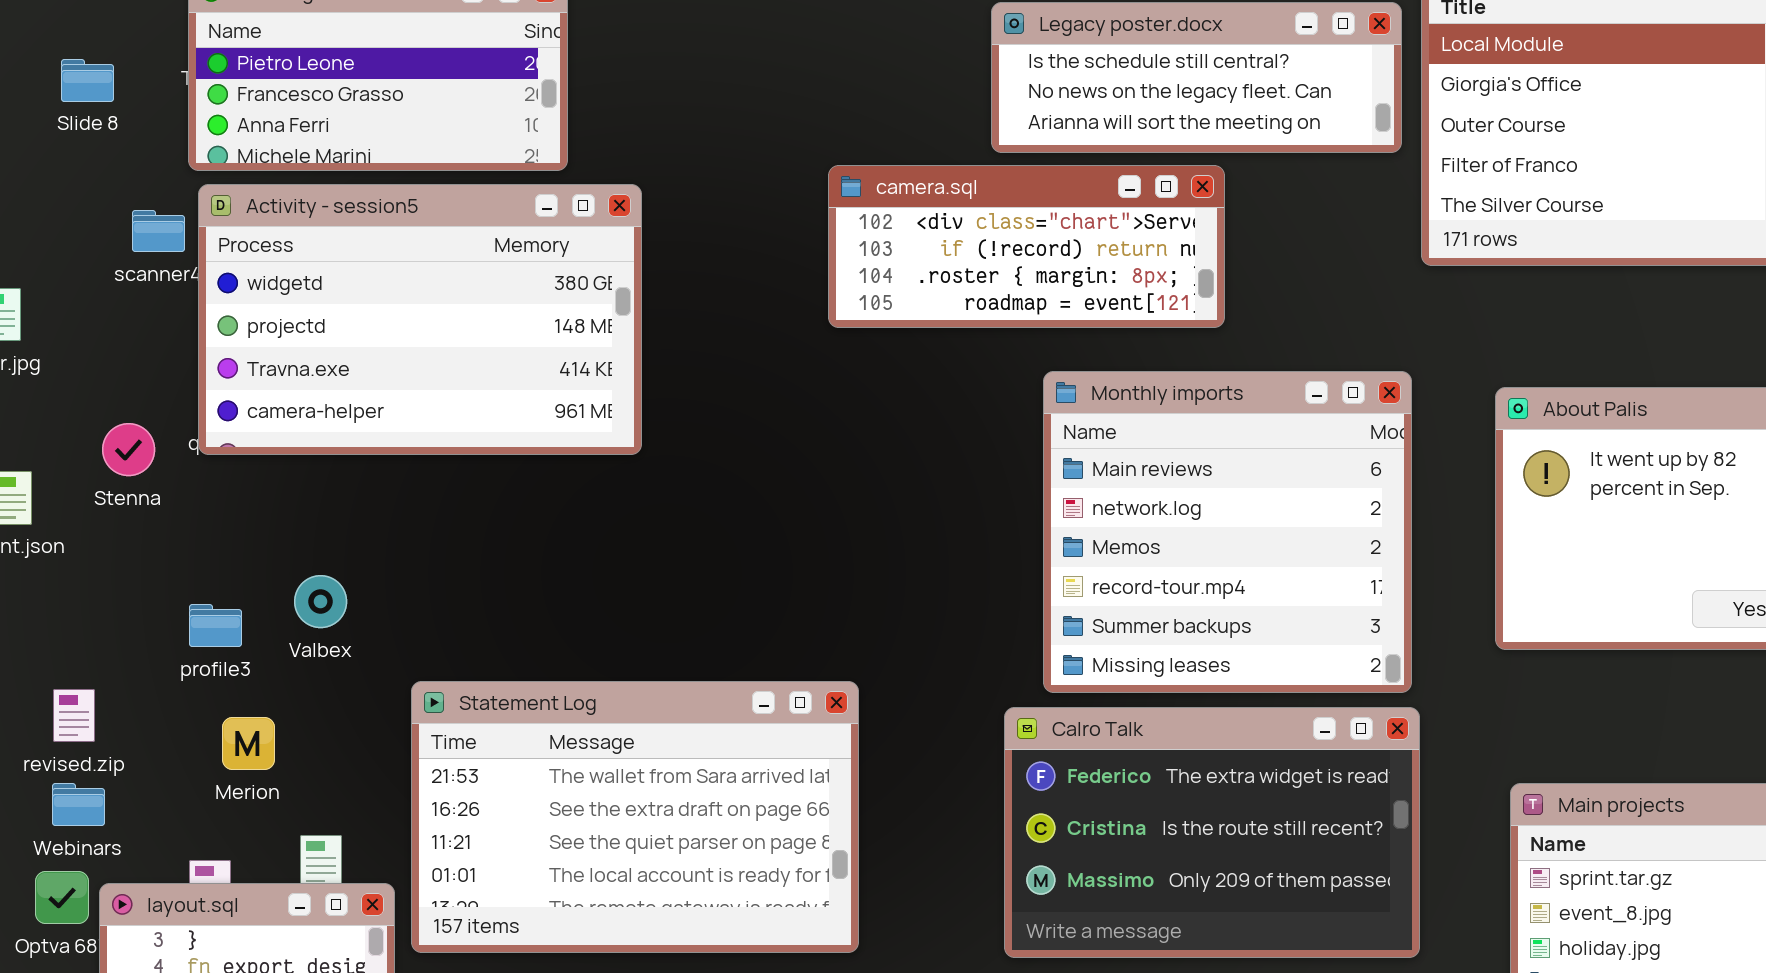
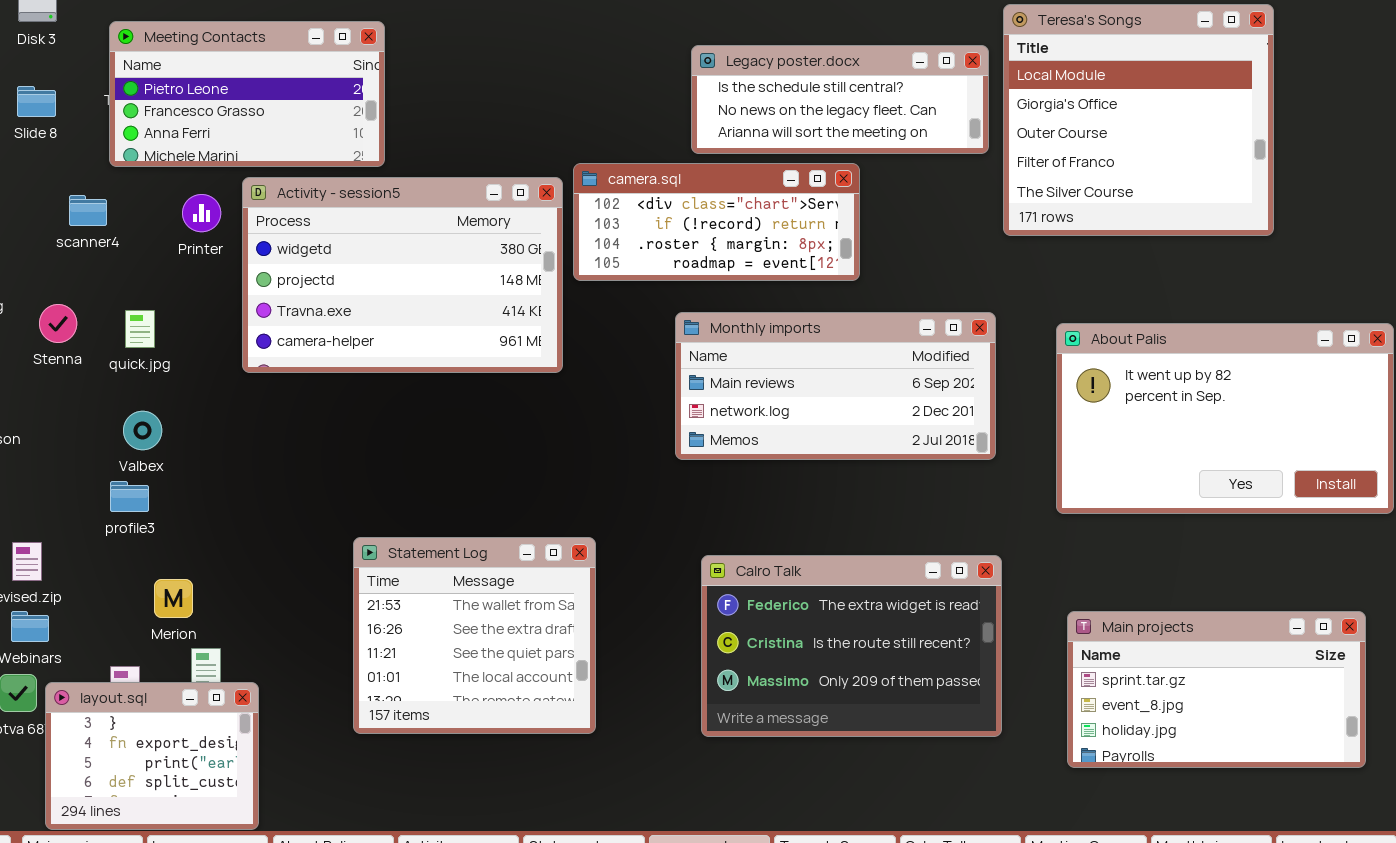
Activity - session5: [198,184,642,455] -> [242,177,563,373], moved
Monthly imports: [1043,371,1412,693] -> [675,312,996,460], resized
Stenna: [102,423,155,476] -> [39,304,77,343], moved
Valbex: [294,575,347,628] -> [123,411,162,450], moved
Statement Log: [411,681,859,953] -> [353,537,596,734], resized
Merion: [222,717,275,770] -> [154,579,193,618], moved

